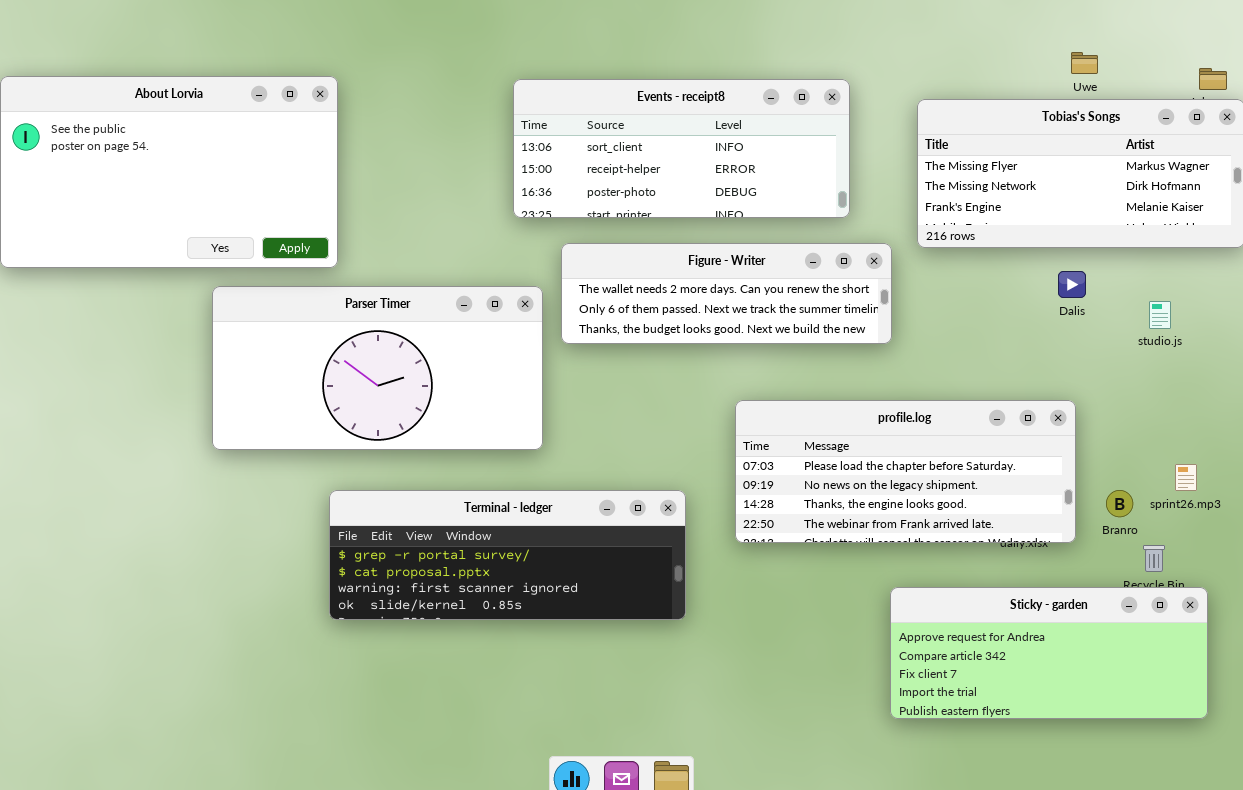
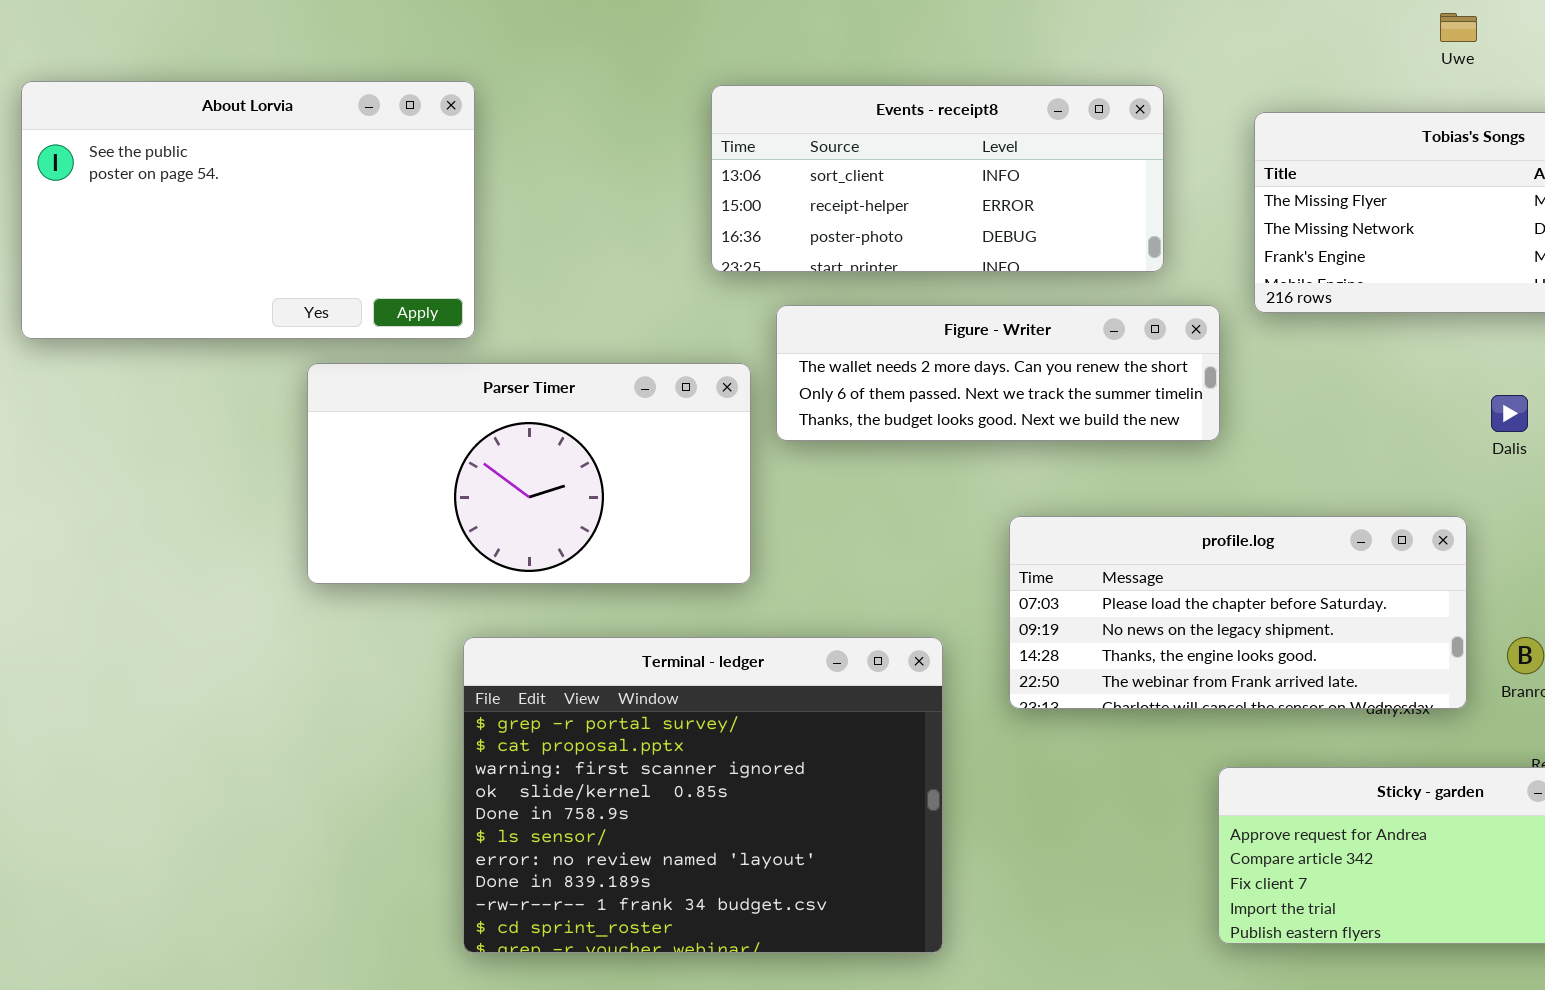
Uwe: [1071,52,1098,74] -> [1440,13,1477,42], moved
Dalis: [1058,271,1086,298] -> [1491,395,1528,432], moved
Terminal - ledger: [329,490,686,620] -> [463,637,943,953], resized

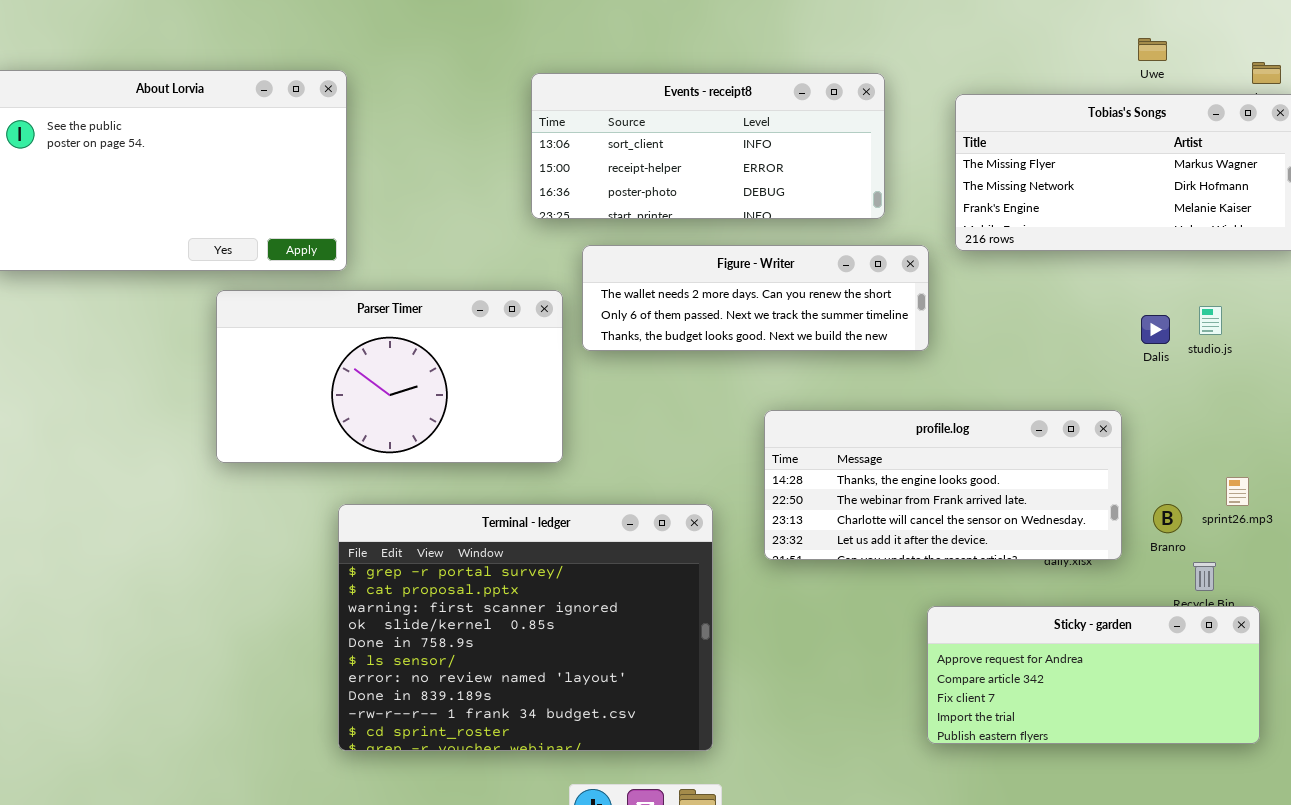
Uwe: [1440,13,1477,42] -> [1138,38,1167,61], moved
profile.log: [1009,516,1467,709] -> [764,410,1122,560], scrolled down 2 rows

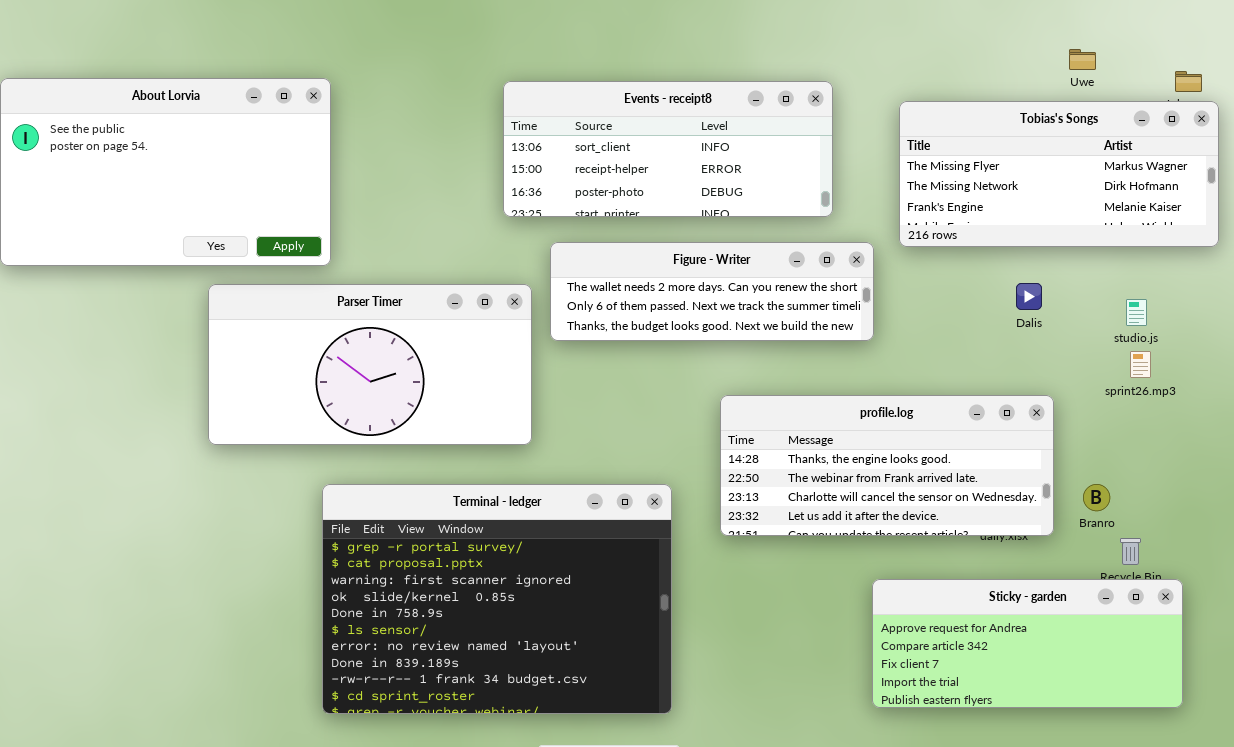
Dalis: [1141,315,1170,344] -> [1016,283,1042,310], moved
sprint26.mp3: [1226,477,1249,506] -> [1130,351,1151,378], moved

